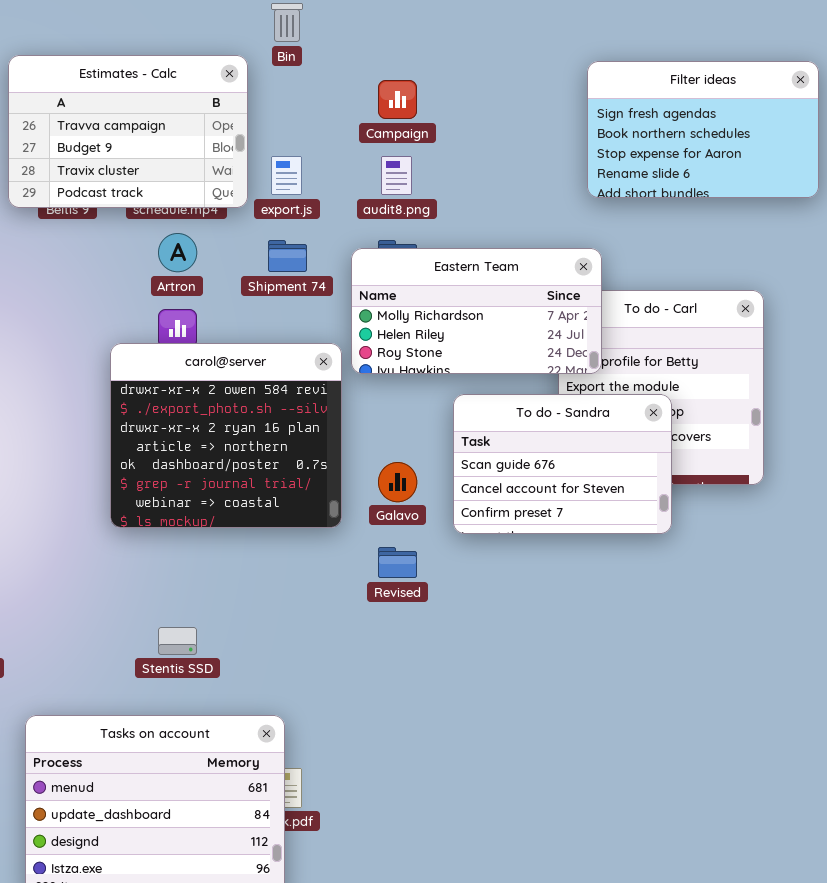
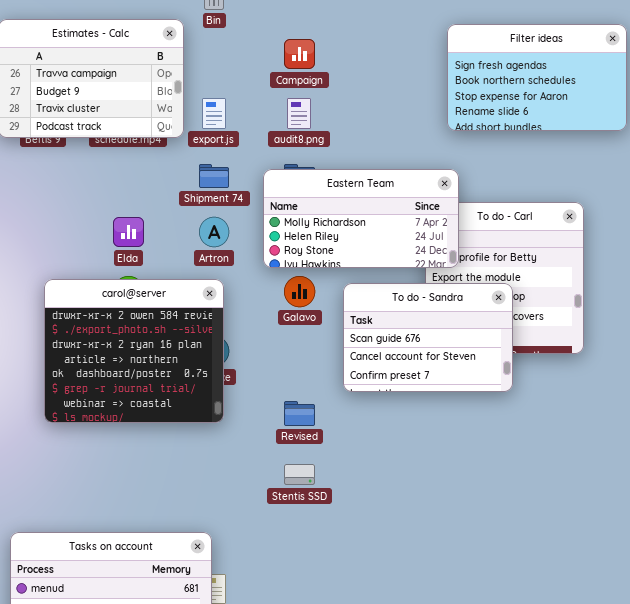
Artron: [158,233,197,272] -> [199,217,229,247], moved
carol@server: [110,343,342,528] -> [44,279,224,423], moved
Galavo: [378,462,417,502] -> [284,276,315,307], moved
Stentis SSD: [158,627,197,655] -> [284,464,315,485], moved

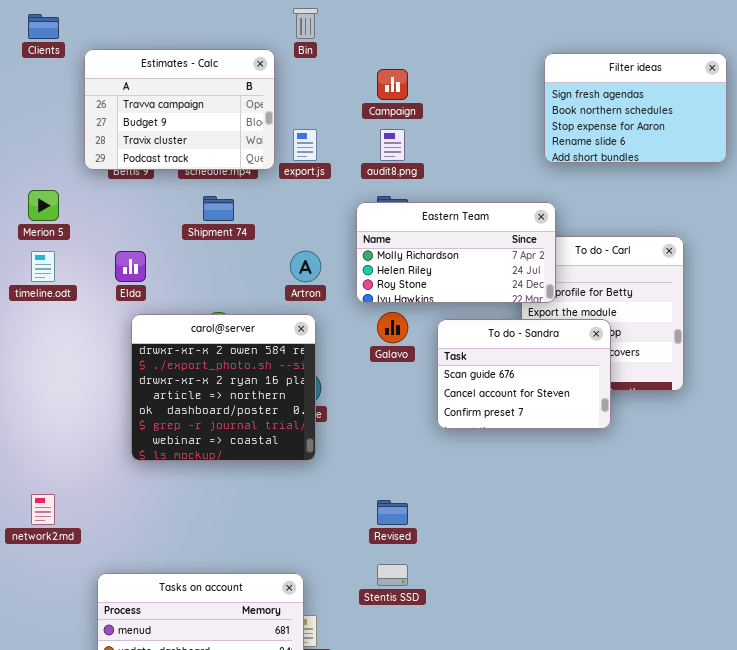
Shipment 74: [199,164,229,188] -> [203,196,234,221], moved
Elda: [113,217,144,247] -> [115,251,146,282], moved
Revised: [284,401,315,426] -> [377,500,408,525], moved
Stentis SSD: [284,464,315,485] -> [377,564,408,586], moved

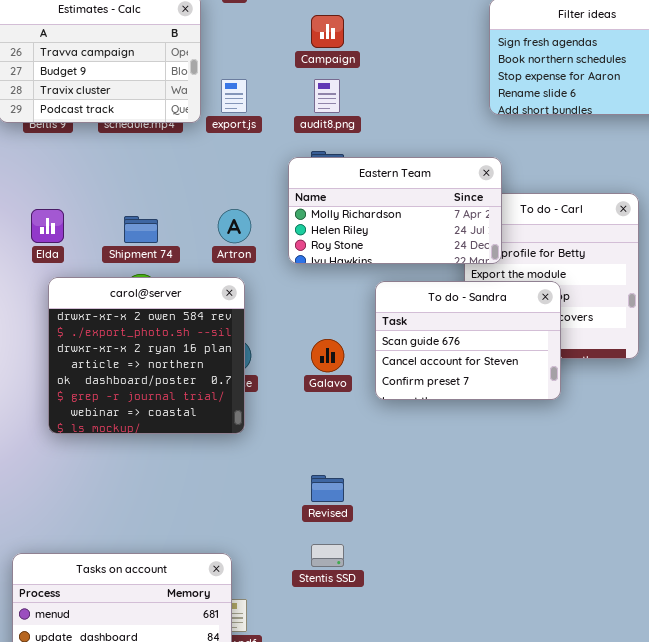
Shipment 74: [203,196,234,221] -> [124,216,158,243], moved
Galavo: [377,312,408,343] -> [311,339,344,372], moved

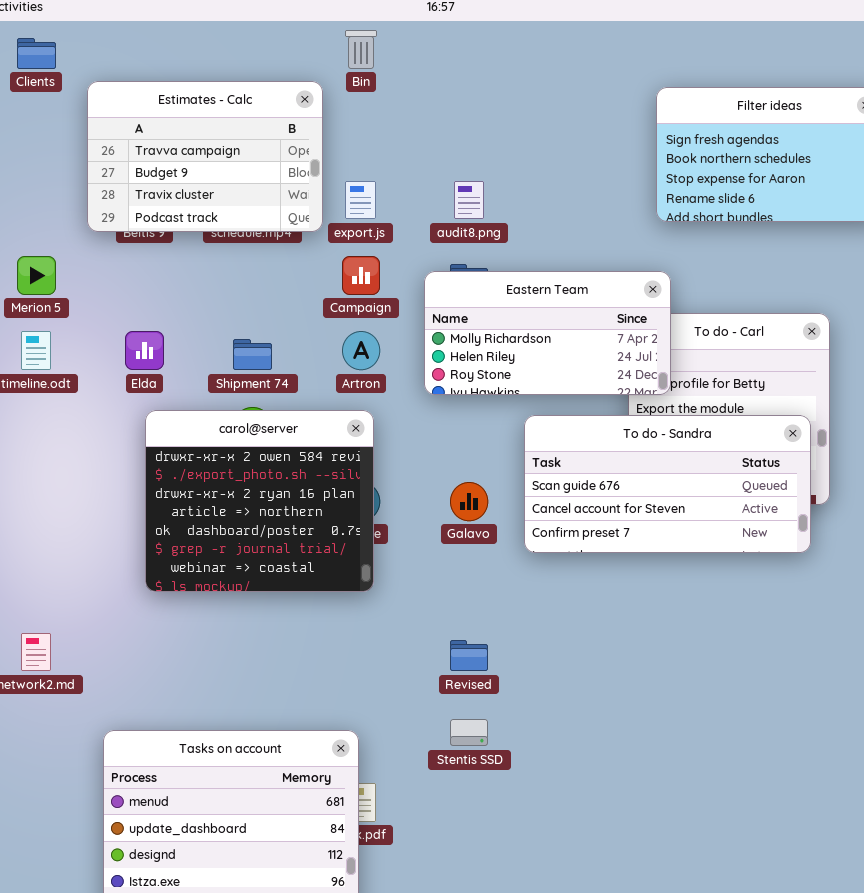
Campaign: [311,15,344,48] -> [342,256,380,295], moved
To do - Sandra: [375,281,561,400] -> [524,415,811,553], resized

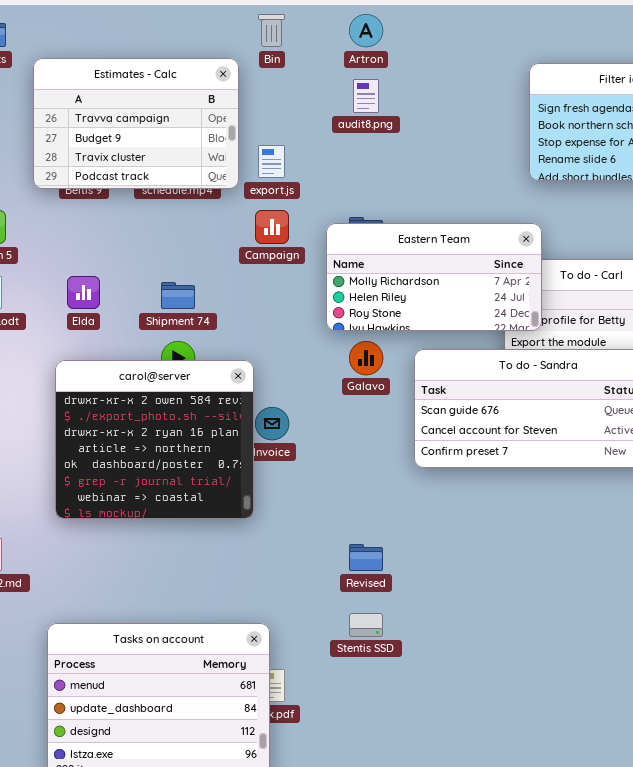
audit8.png: [454,181,484,219] -> [353,79,379,113], moved
Artron: [342,331,380,370] -> [349,14,383,47], moved
carol@server: [145,410,374,592] -> [55,360,254,519], moved
Galavo: [450,482,488,521] -> [349,341,383,375], moved

